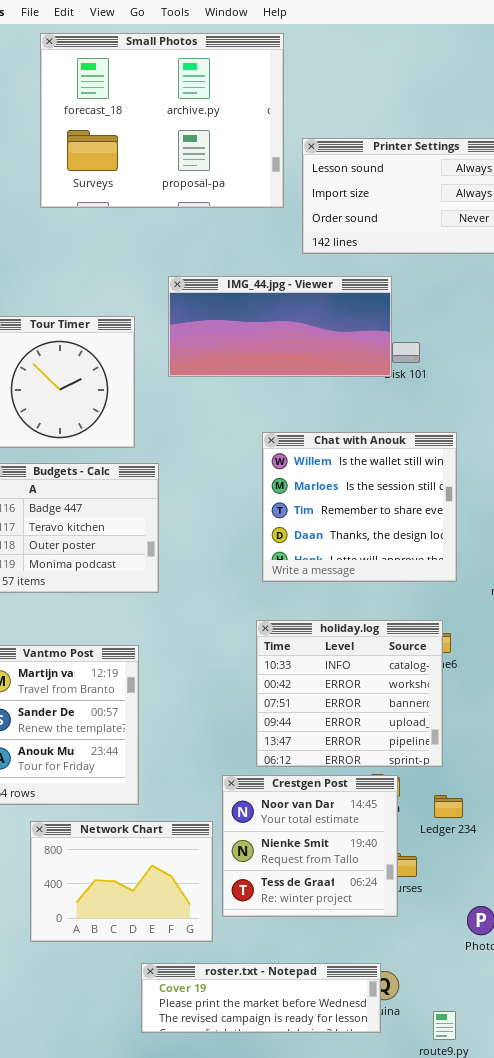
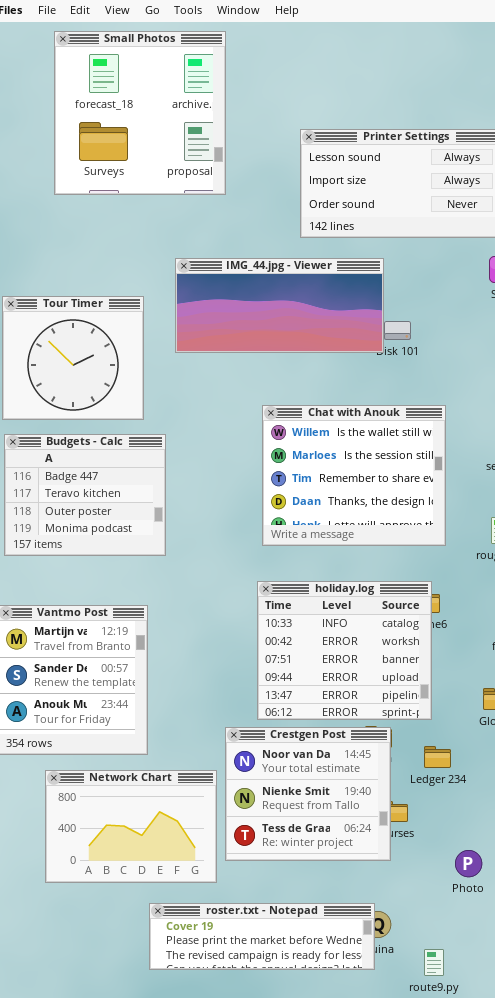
Small Photos: [40,33,284,208] -> [54,31,226,195], resized

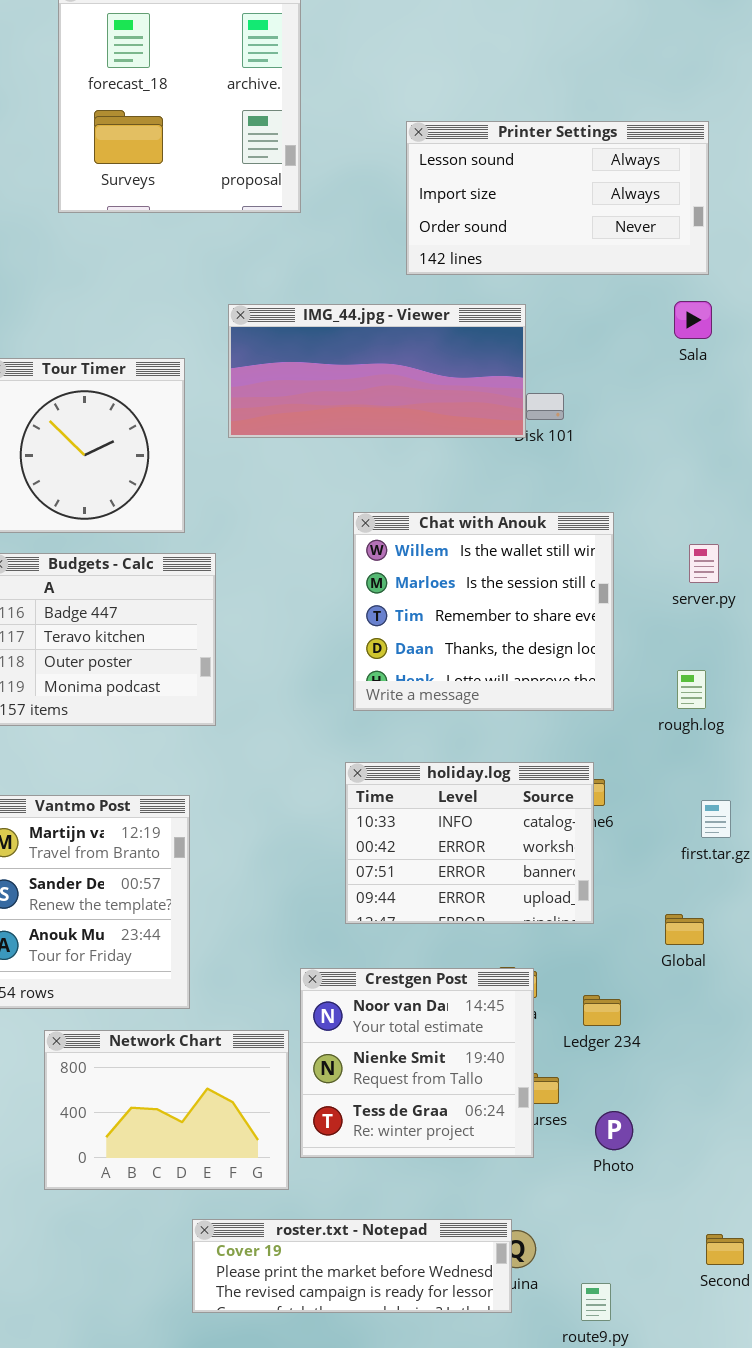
holiday.log: [257,581,432,720] -> [345,762,594,924], resized
Photo: [455,850,482,877] -> [595,1111,633,1150], moved

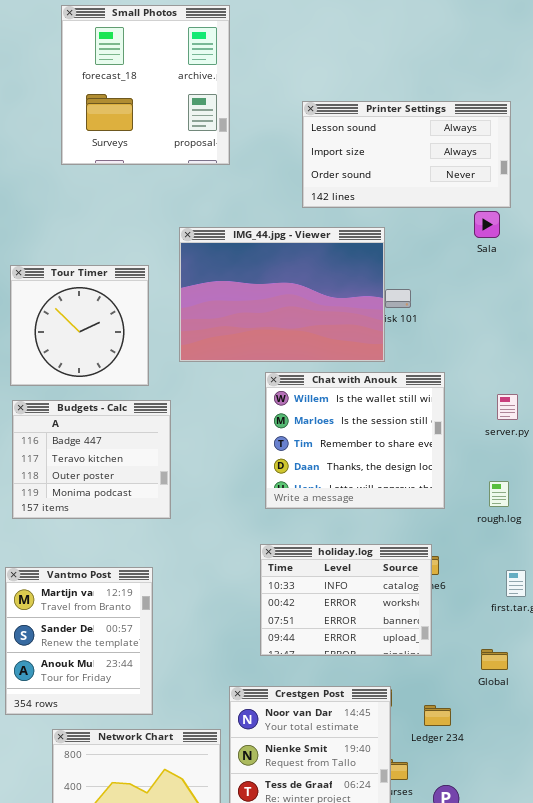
Sala: [674,301,712,339] -> [474,211,500,238], moved
IMG_44.jpg - Viewer: [228,304,526,438] -> [179,227,385,362], resized

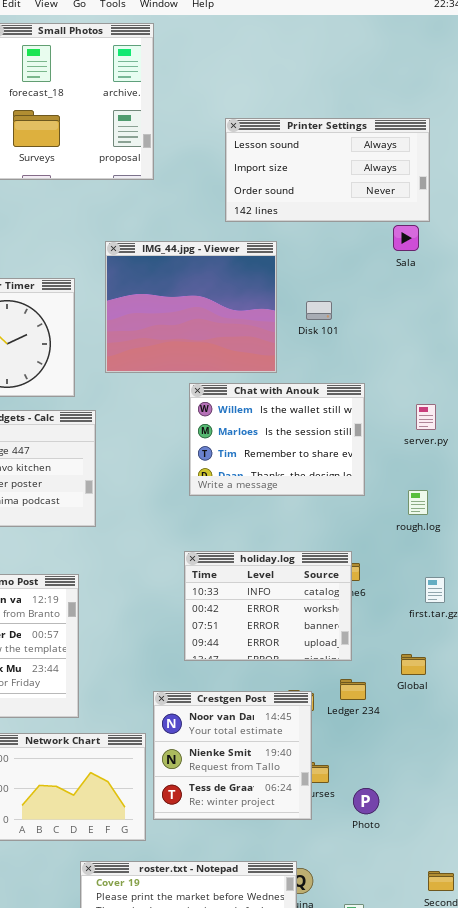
IMG_44.jpg - Viewer: [179,227,385,362] -> [105,241,277,373], resized
Chat with Anouk: [265,372,445,509] -> [189,383,365,496], resized
Ledger 234: [424,705,451,726] -> [340,679,366,700], moved

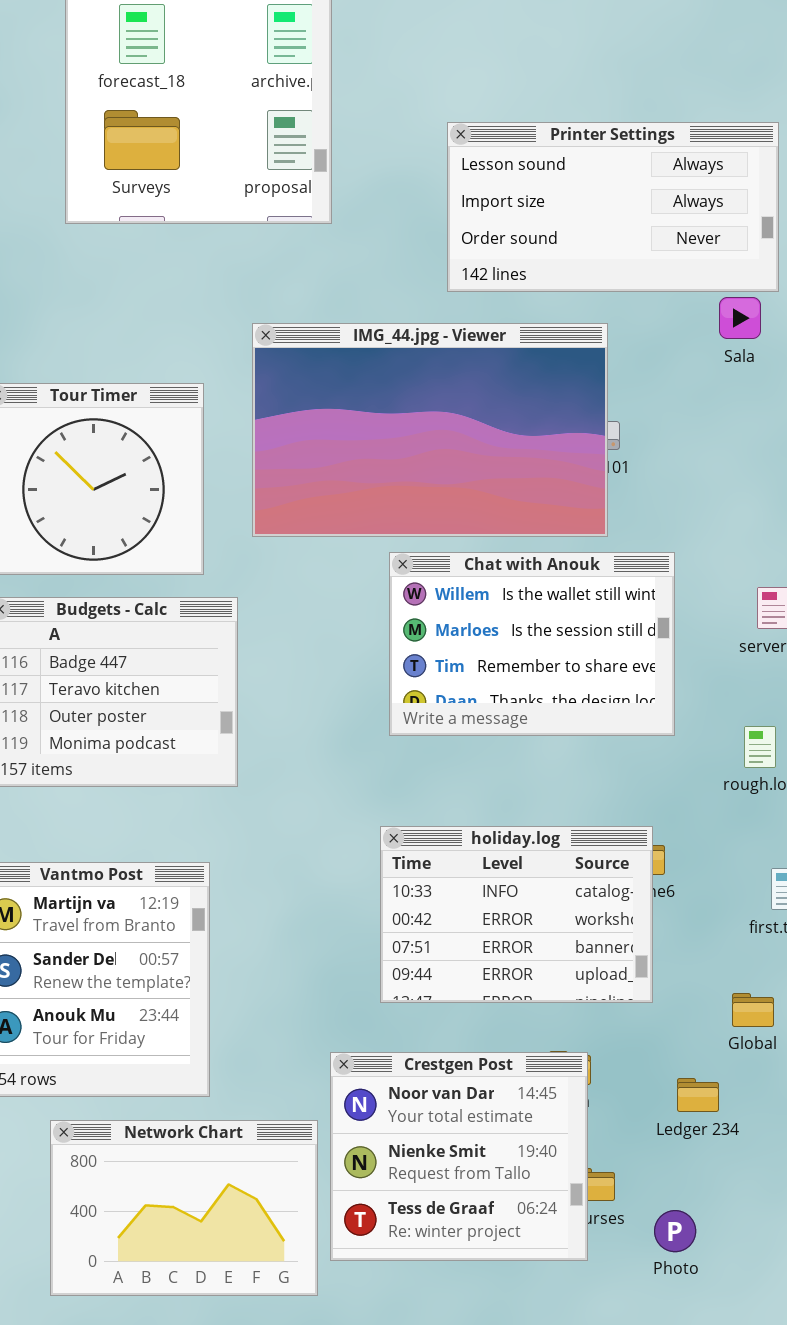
IMG_44.jpg - Viewer: [105,241,277,373] -> [252,323,608,537], resized
Ledger 234: [340,679,366,700] -> [677,1078,719,1112], moved

